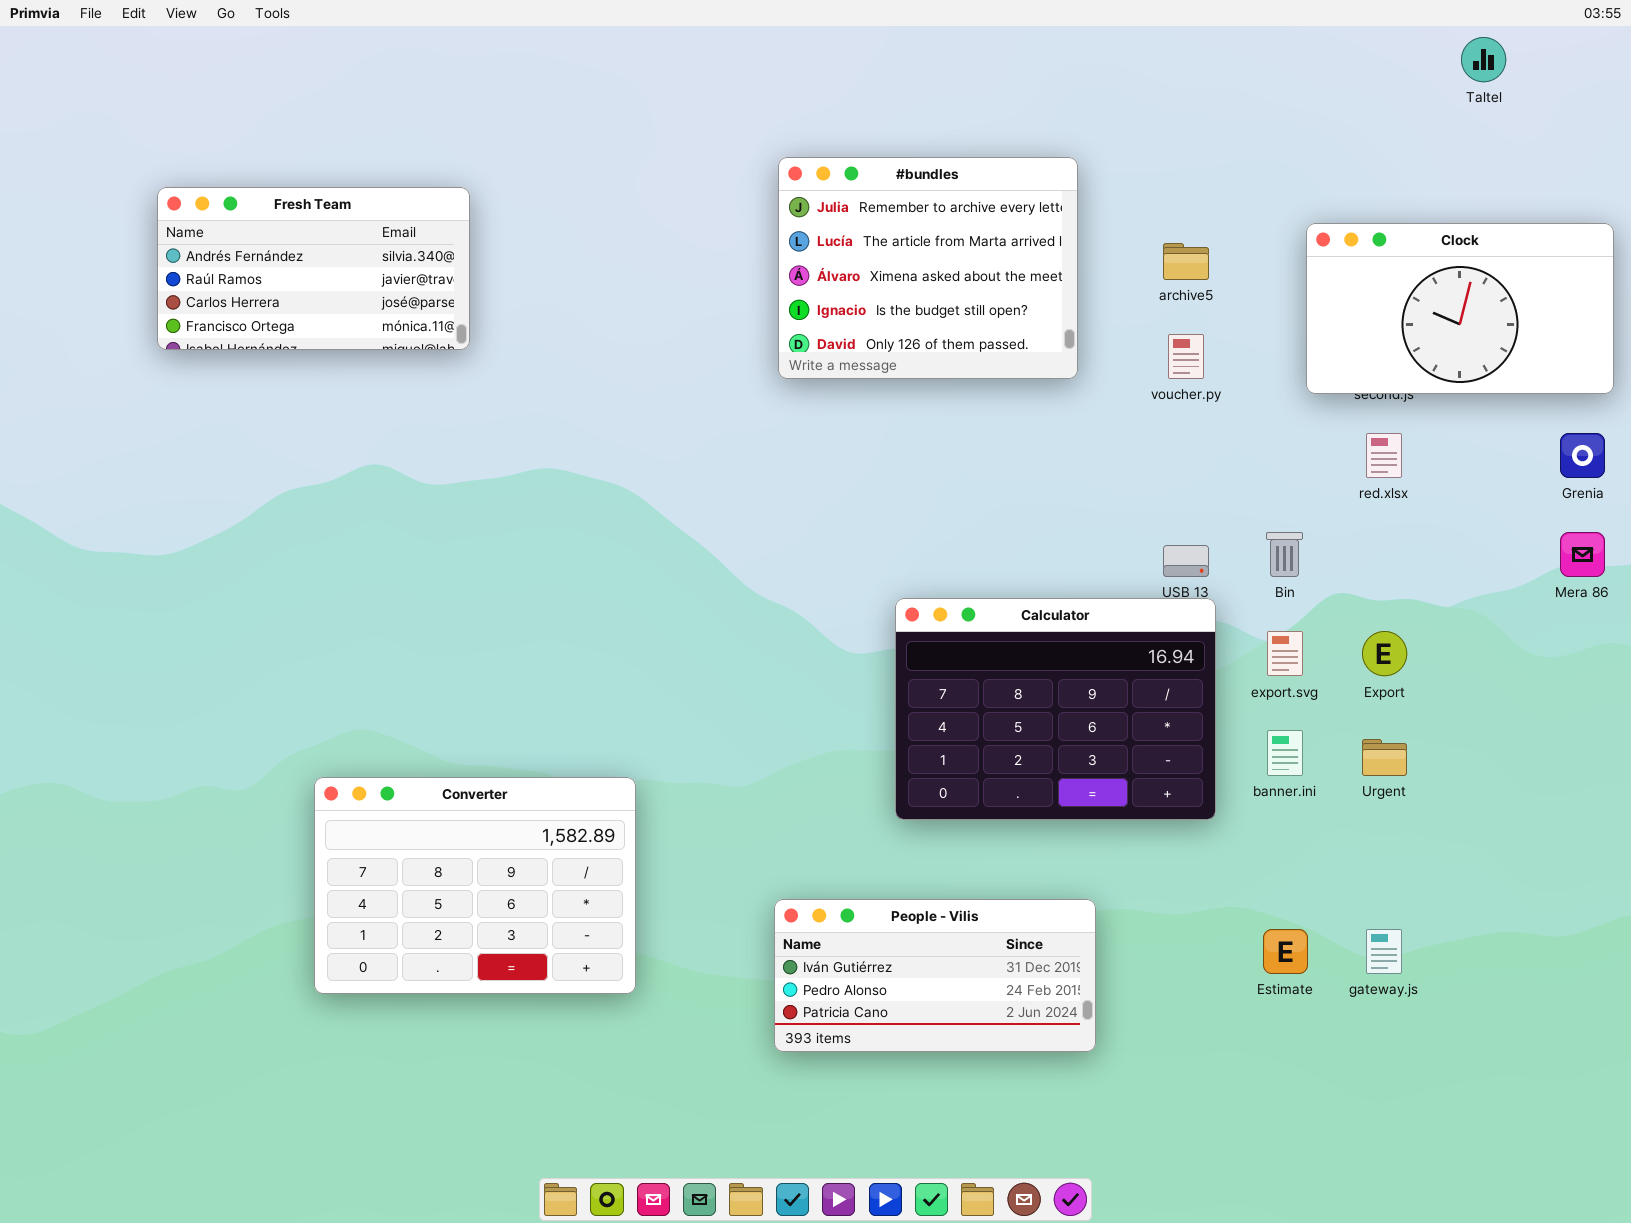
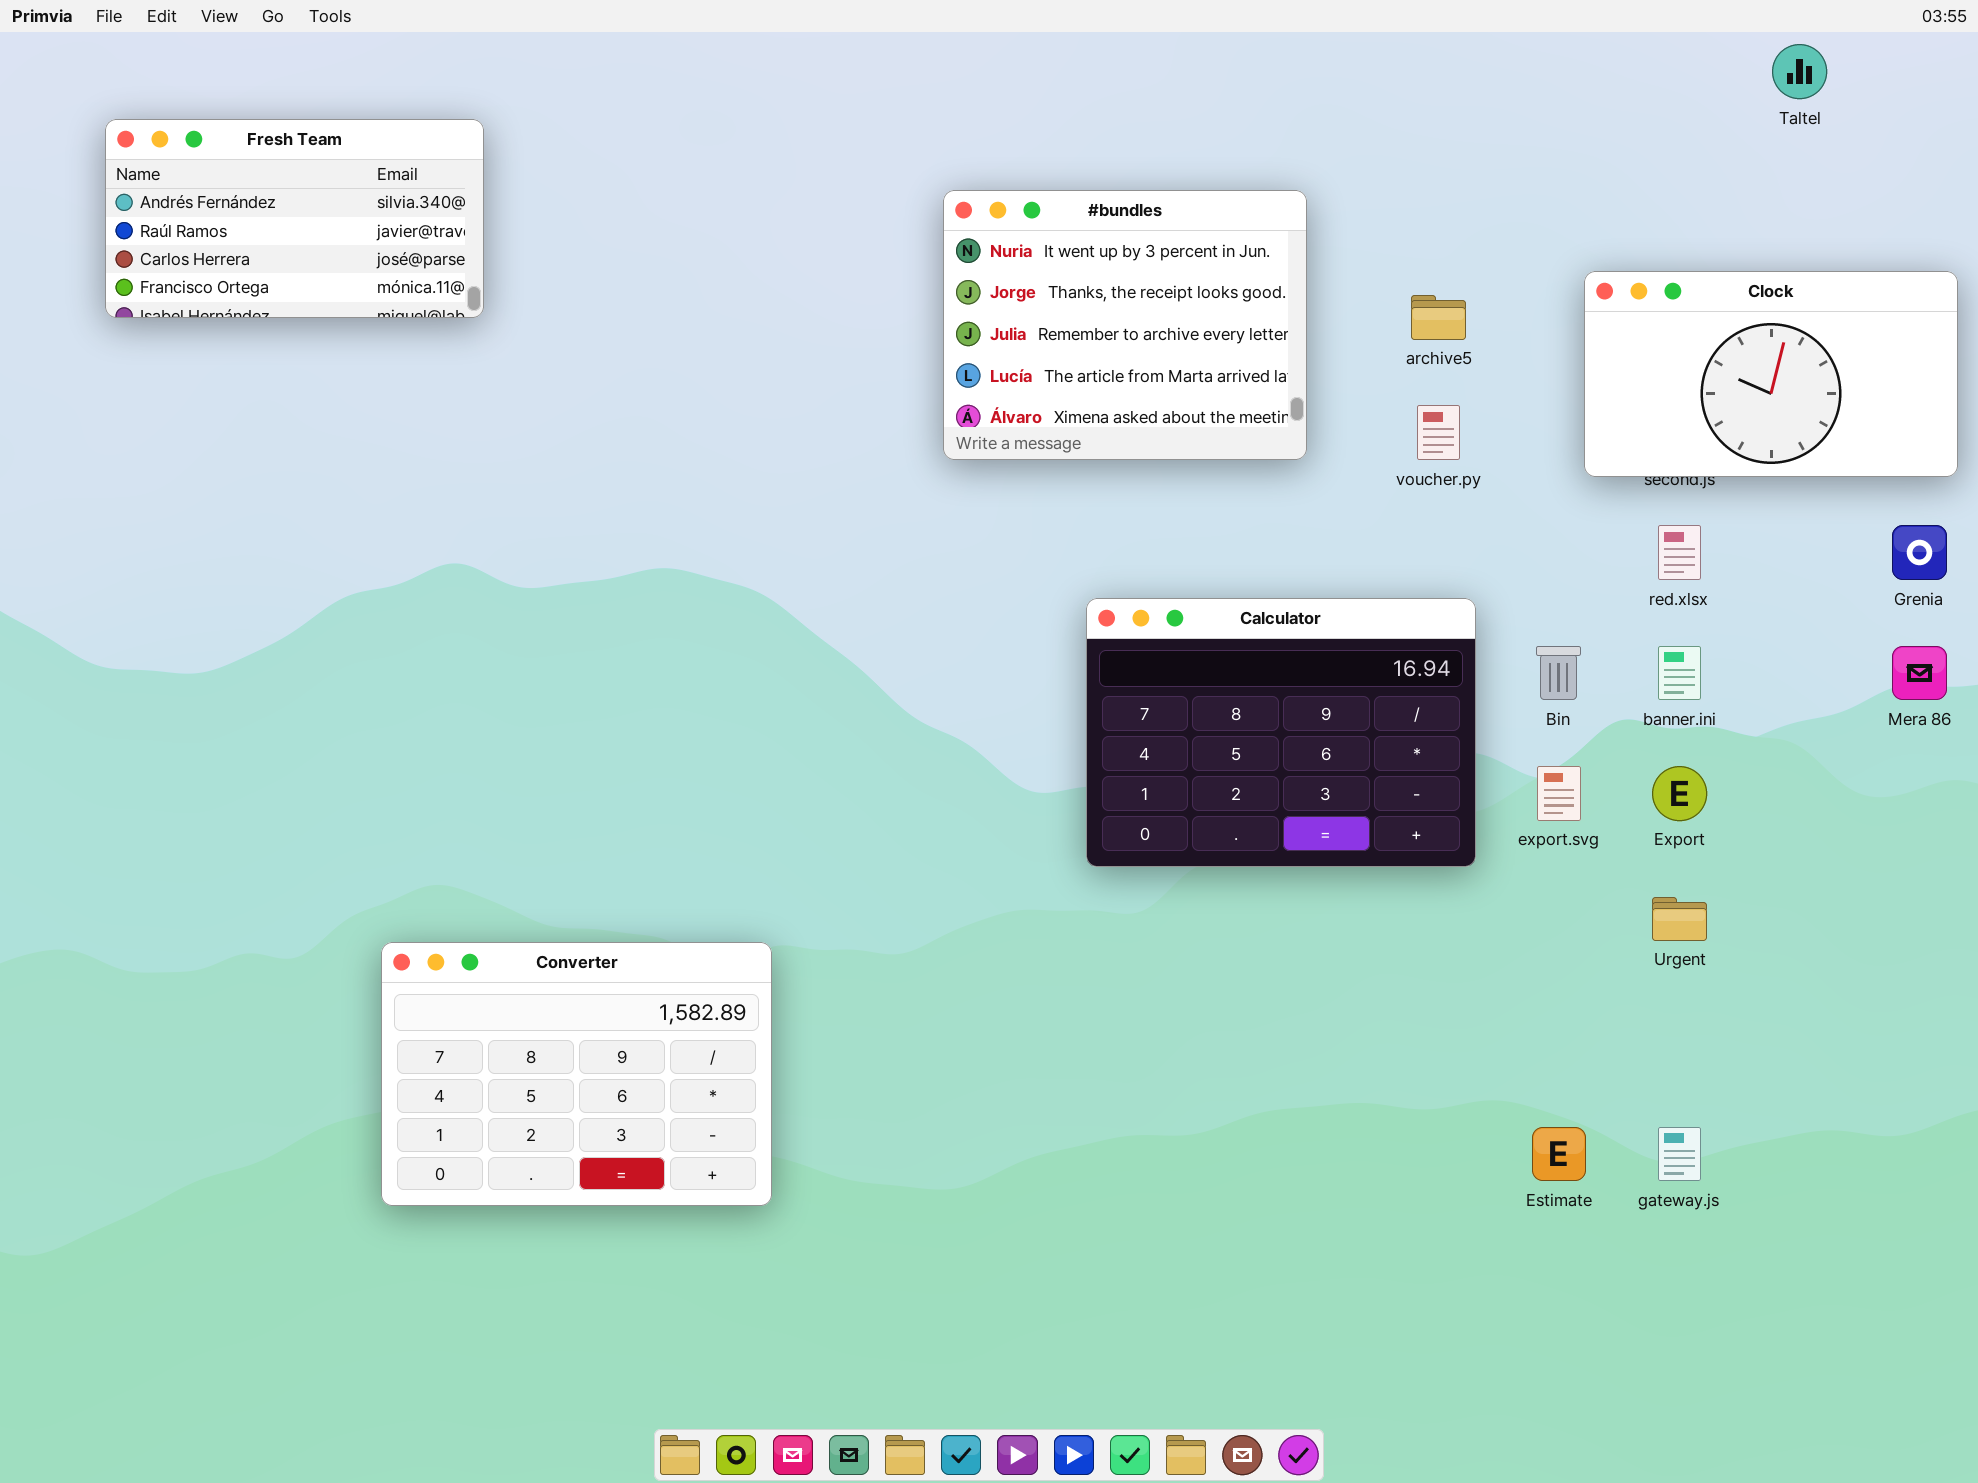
#bundles: [778,157,1078,379] -> [943,190,1307,460], scrolled up 2 rows
Fresh Team: [157,187,470,350] -> [105,119,484,318], moved
Calculator: [895,598,1216,820] -> [1086,598,1476,867], moved
banner.ini: [1267,730,1303,776] -> [1658,646,1701,700], moved
People - Vilis: [774,899,1096,1052] -> none, closed

